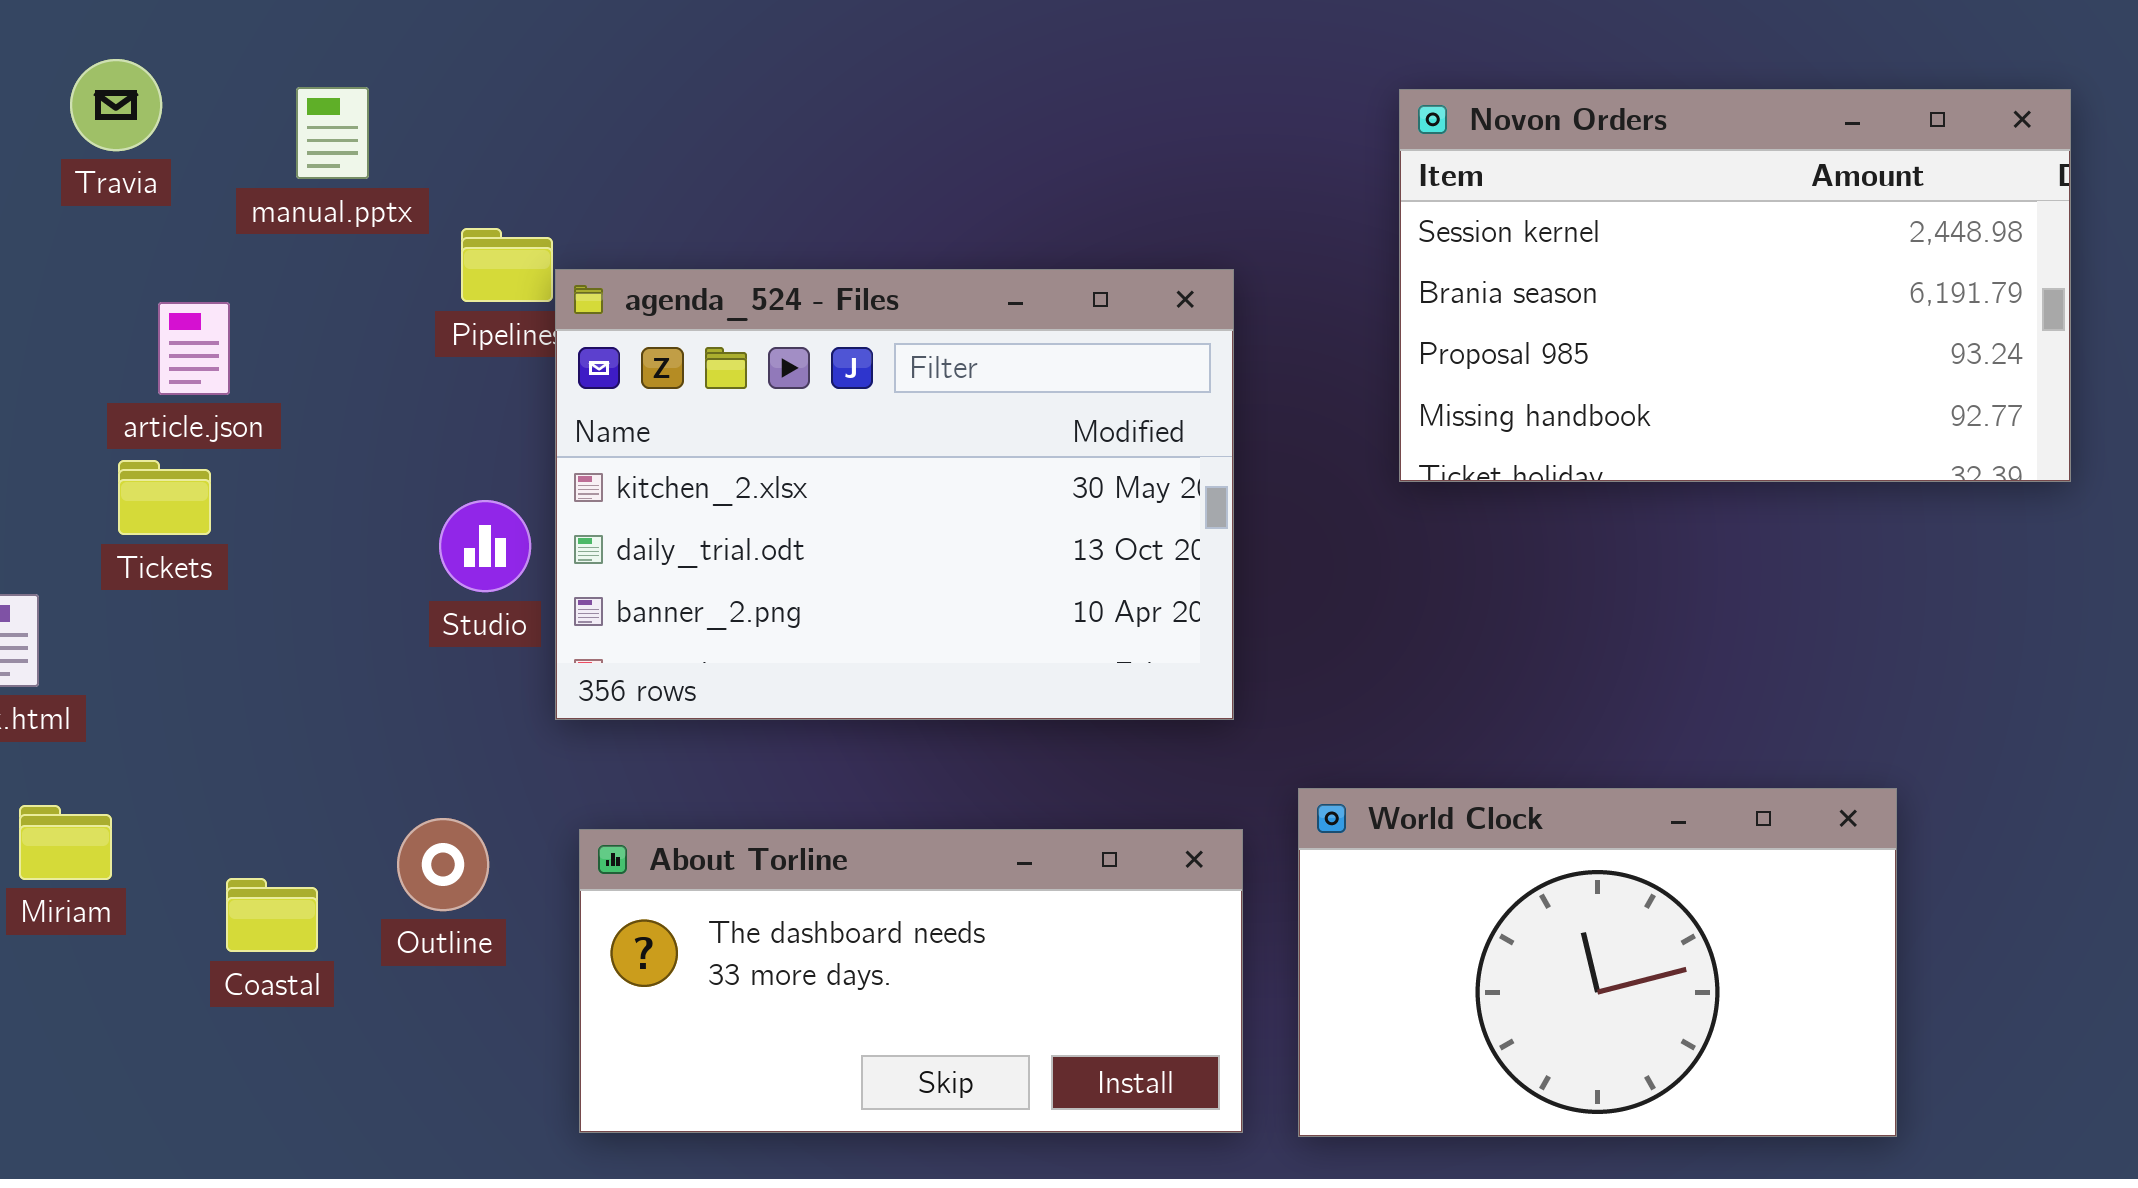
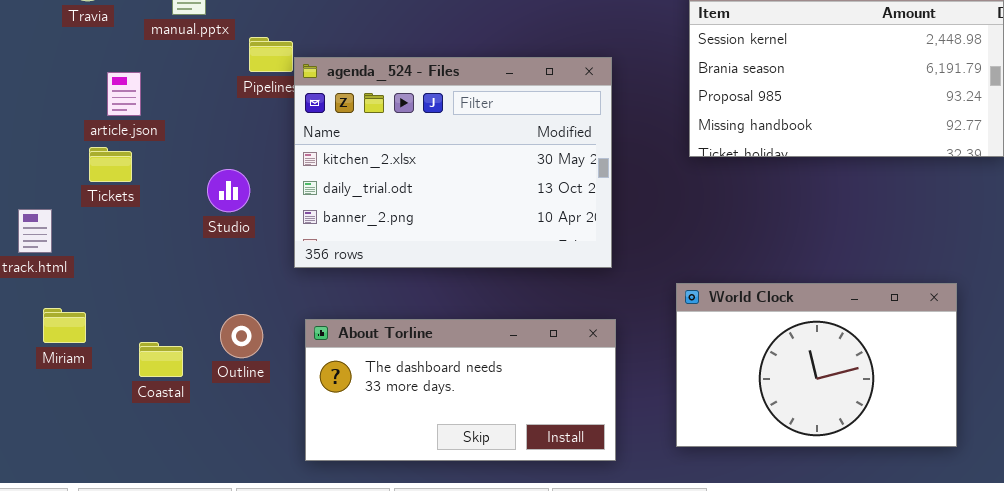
Studio: [439,500,531,592] -> [207,169,250,212], moved
World Clock: [1298,788,1897,1137] -> [676,283,957,447], moved

